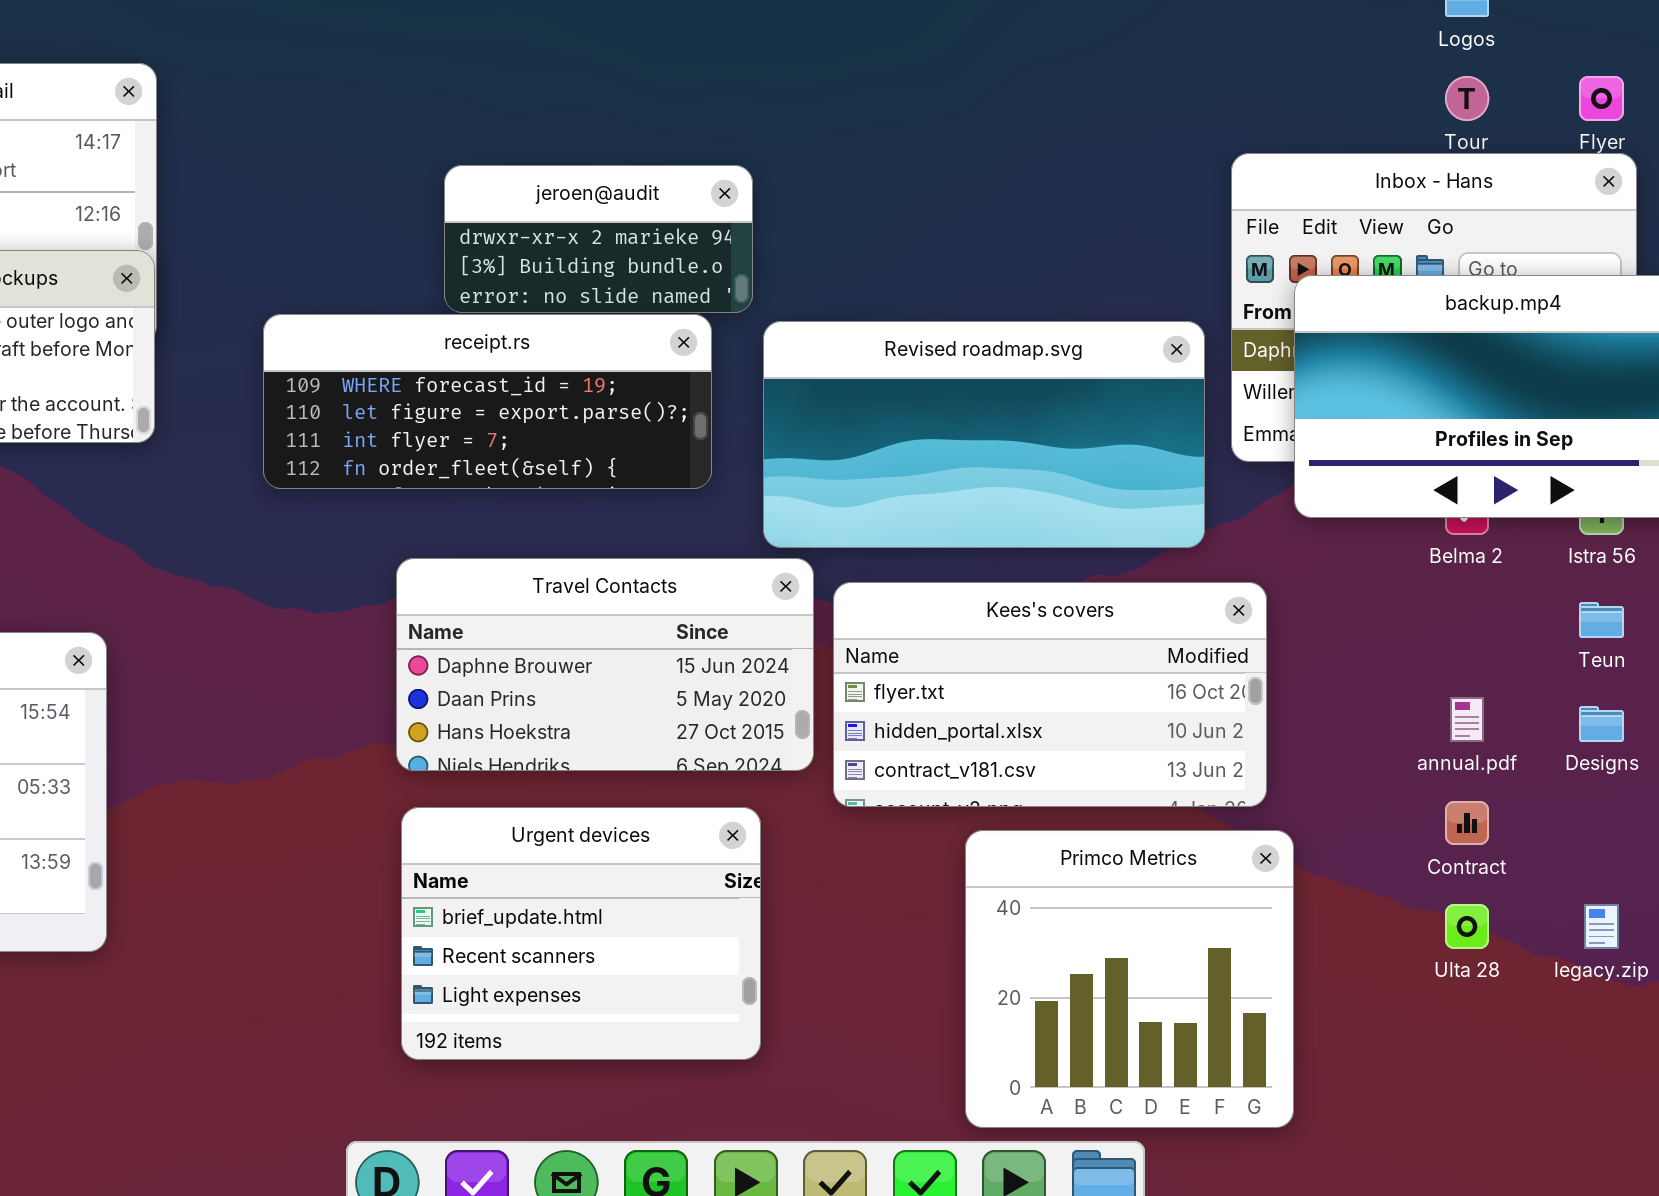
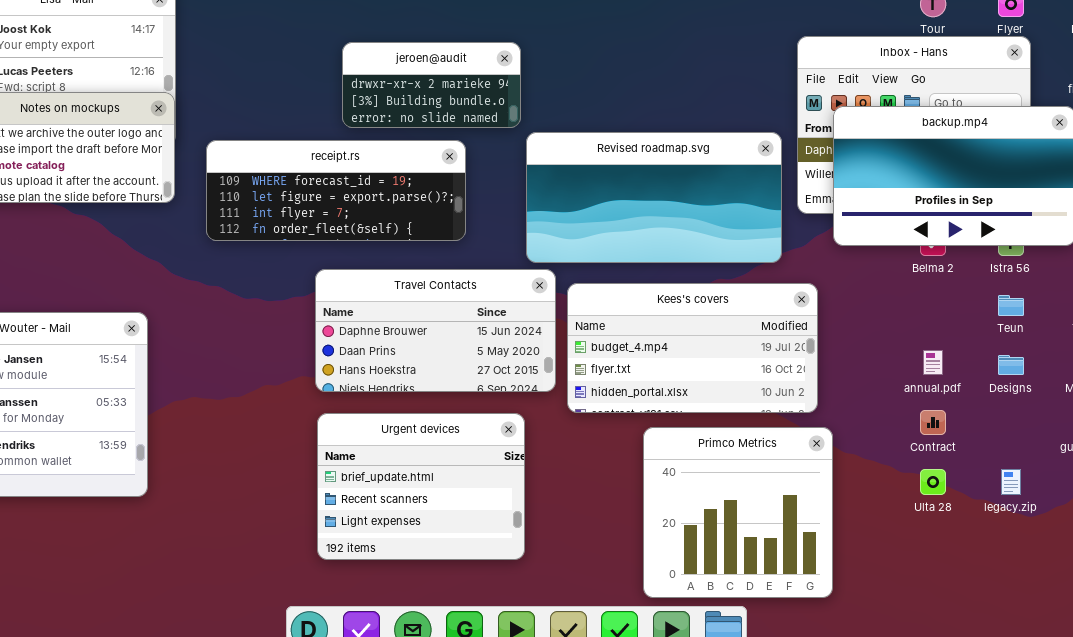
receipt.rs: [263,314,712,489] -> [206,140,466,241], moved
Kees's covers: [833,582,1267,807] -> [567,283,818,413], scrolled up 1 row

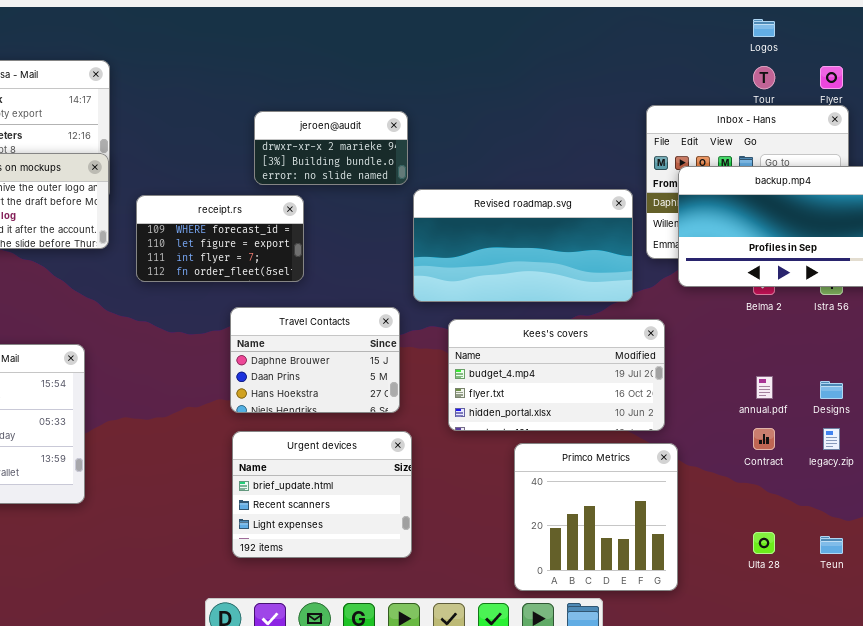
receipt.rs: [206,140,466,241] -> [136,195,304,282], resized
Travel Contacts: [315,269,556,392] -> [230,307,400,413], resized
Teun: [998,295,1024,316] -> [820,536,843,554], moved
Ulta 28: [920,469,946,495] -> [753,532,775,554], moved
legacy.zip: [1001,469,1021,495] -> [823,428,840,450], moved

